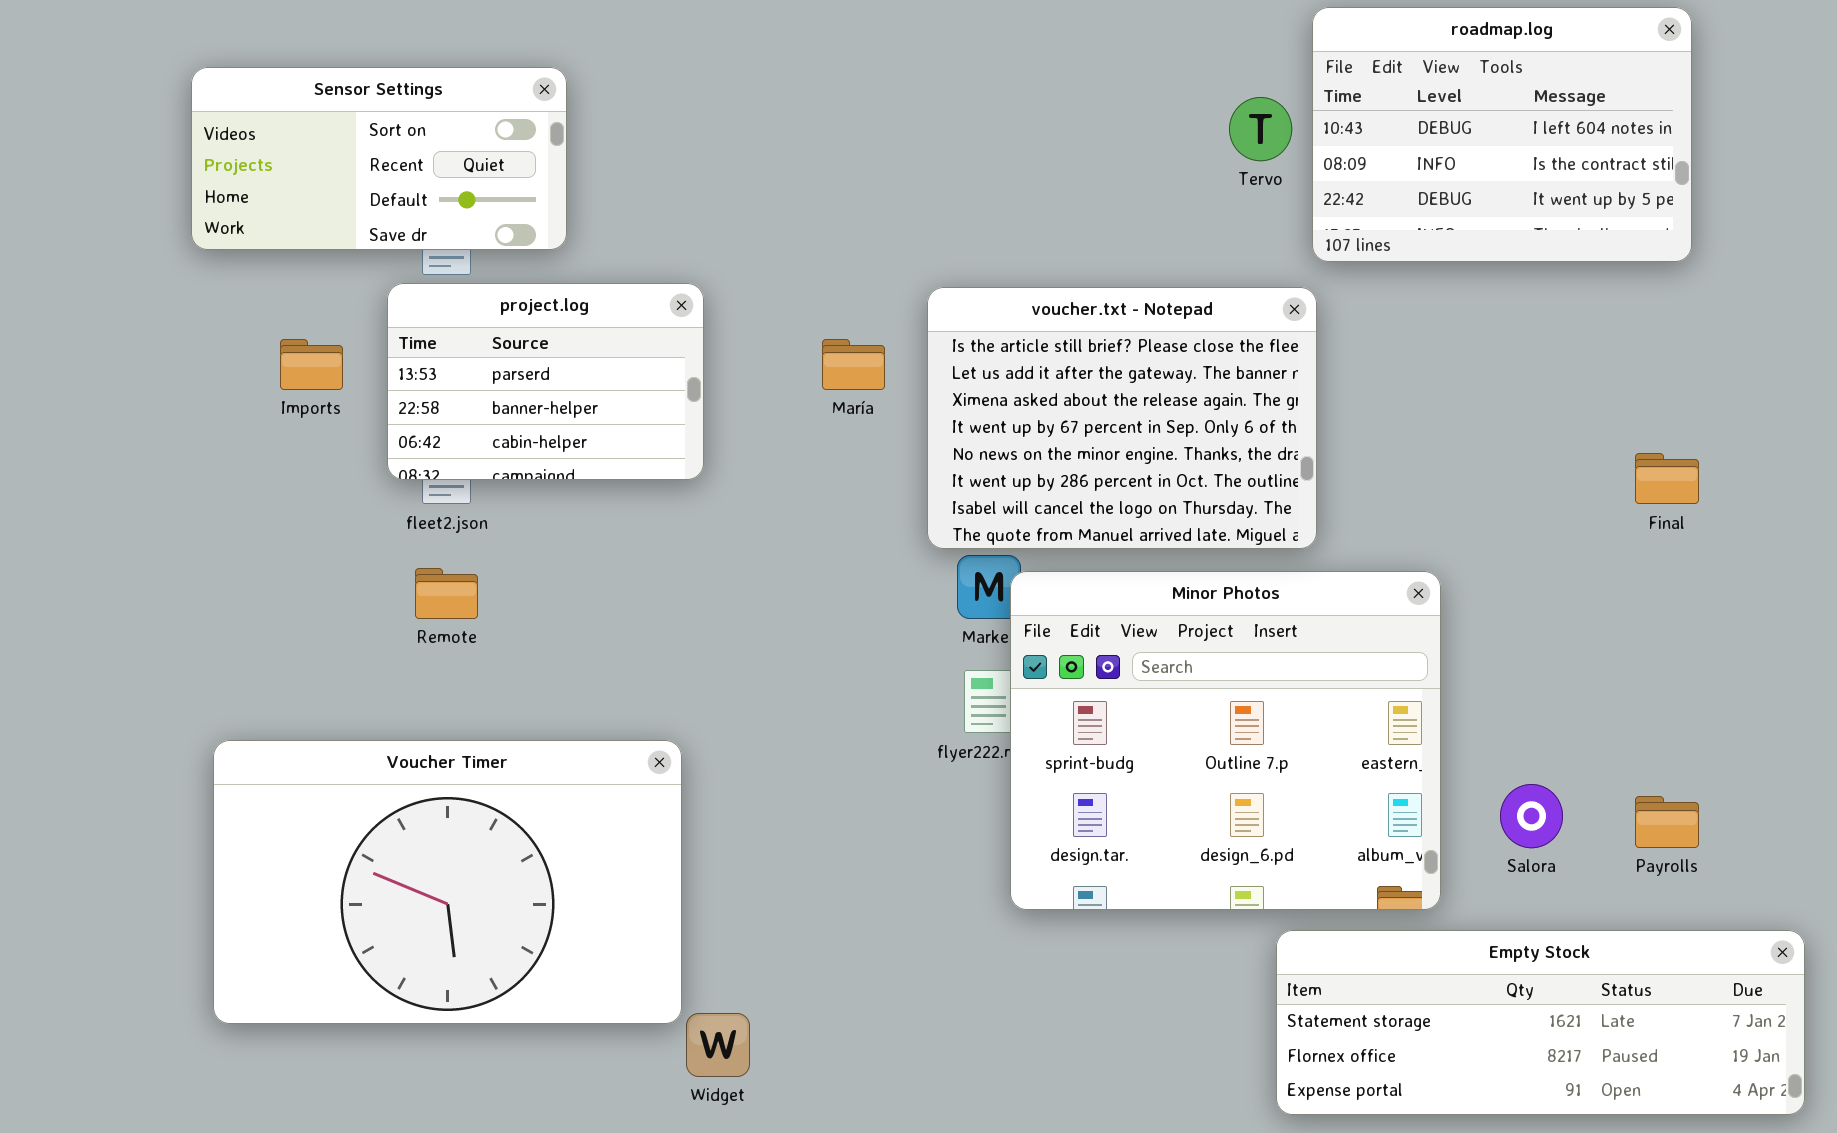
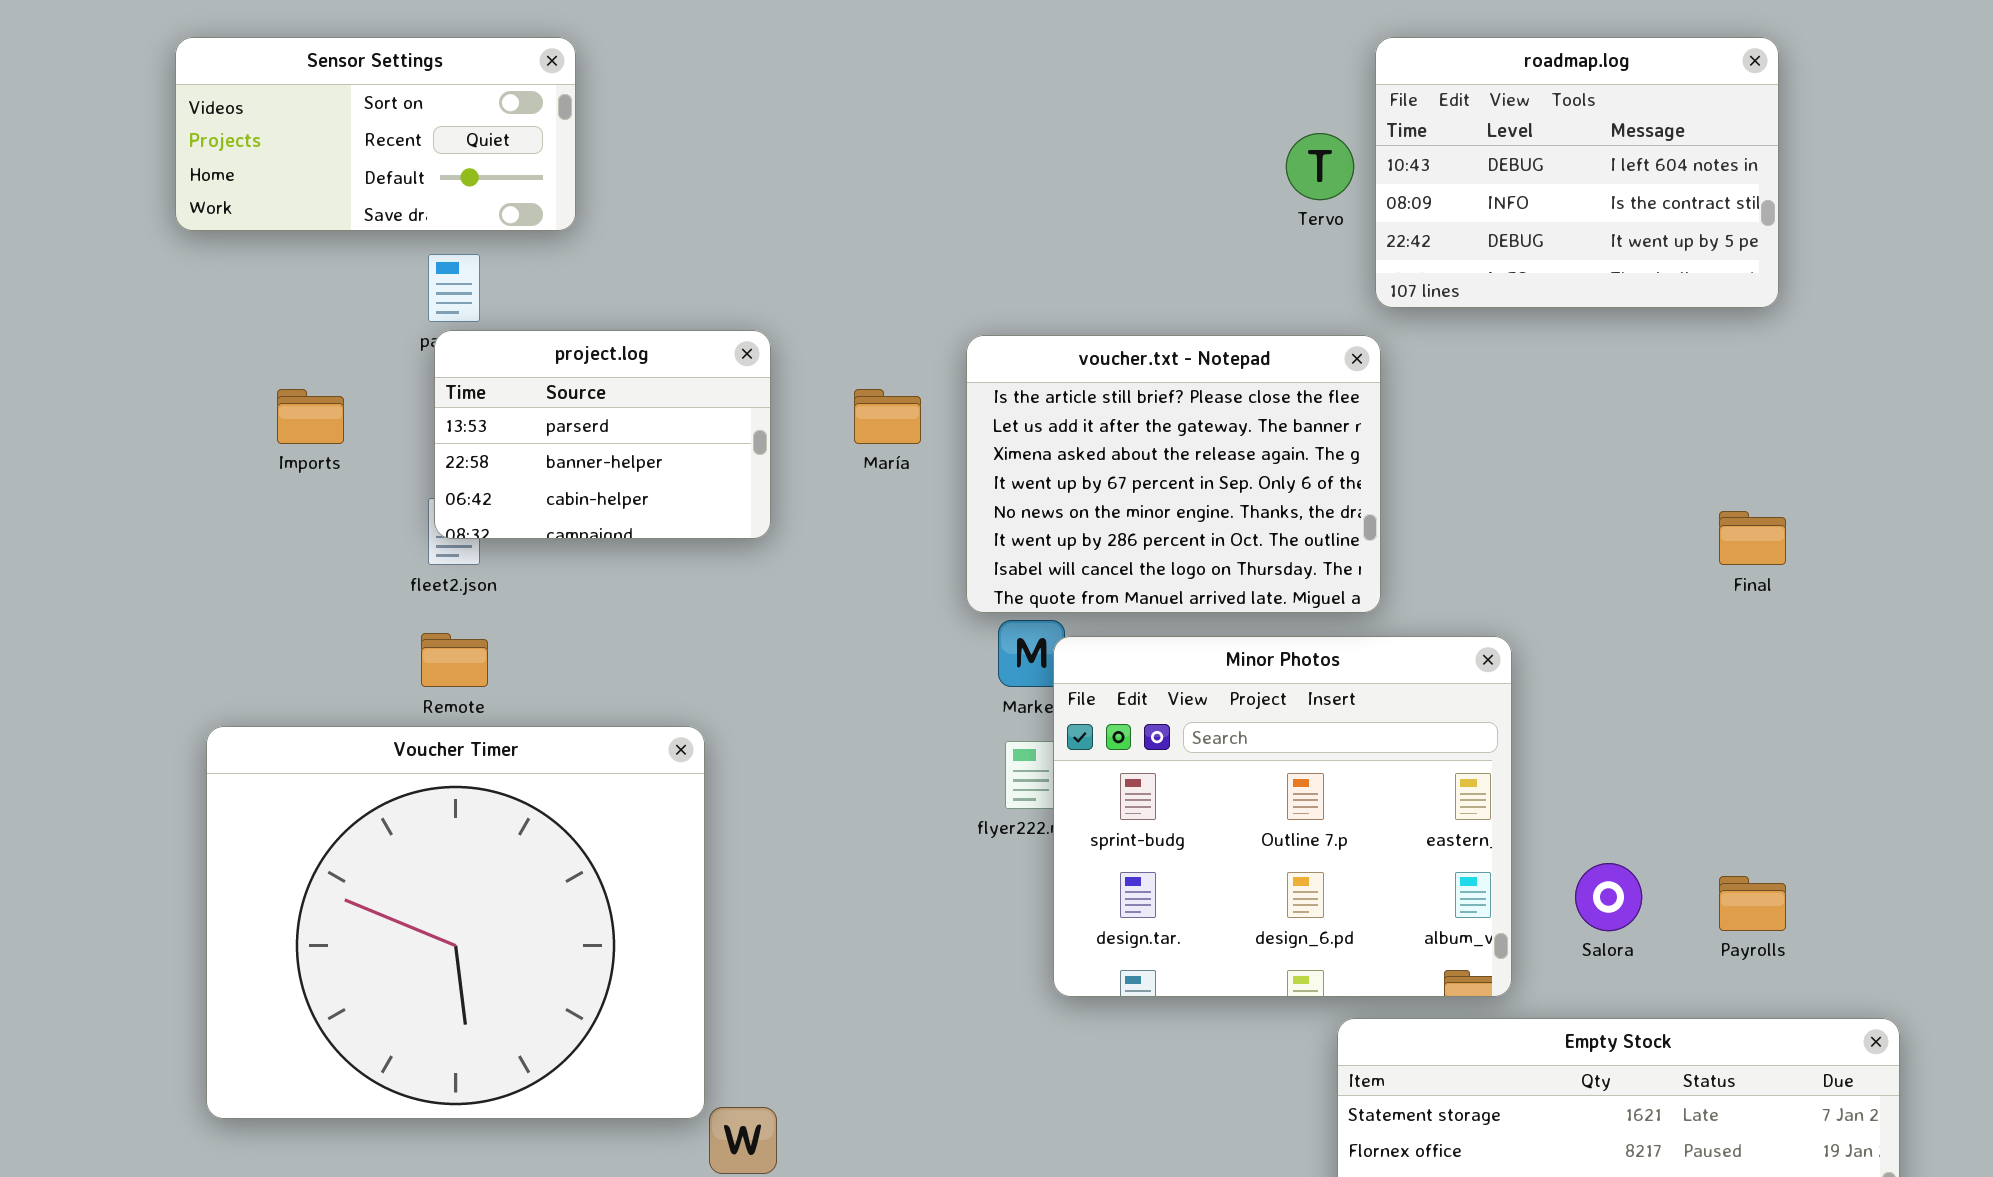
Sensor Settings: [191,67,567,250] -> [175,37,576,231], moved
project.log: [387,283,704,480] -> [434,330,771,539], moved
Voucher Timer: [213,740,682,1024] -> [206,726,705,1119], resized

